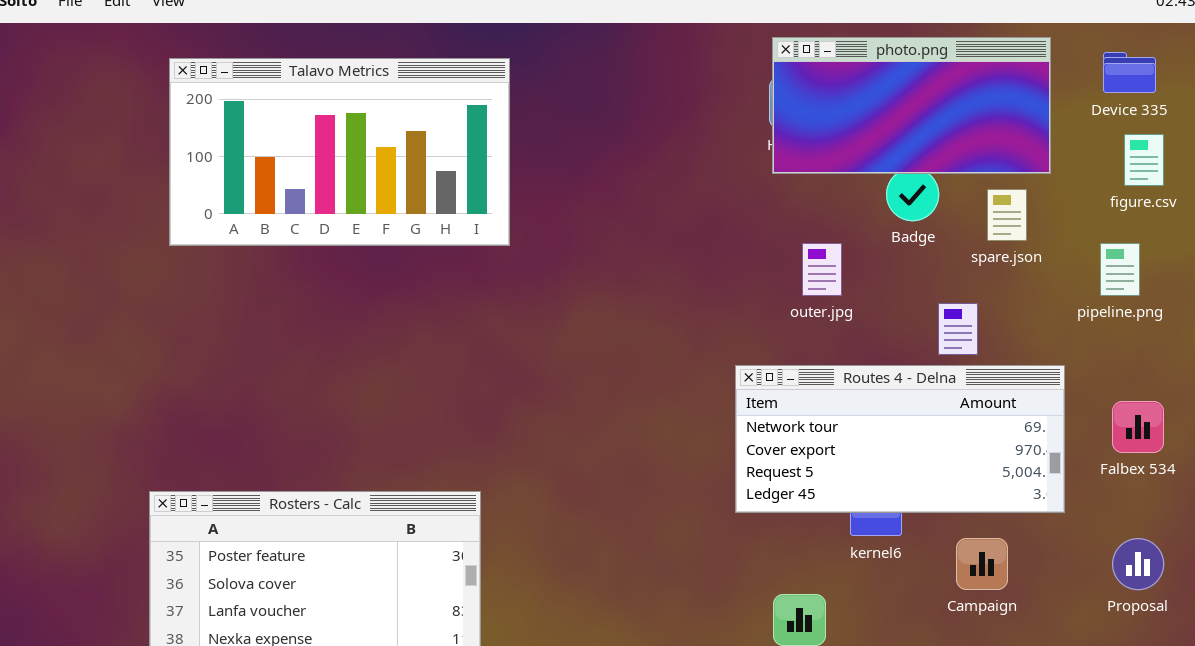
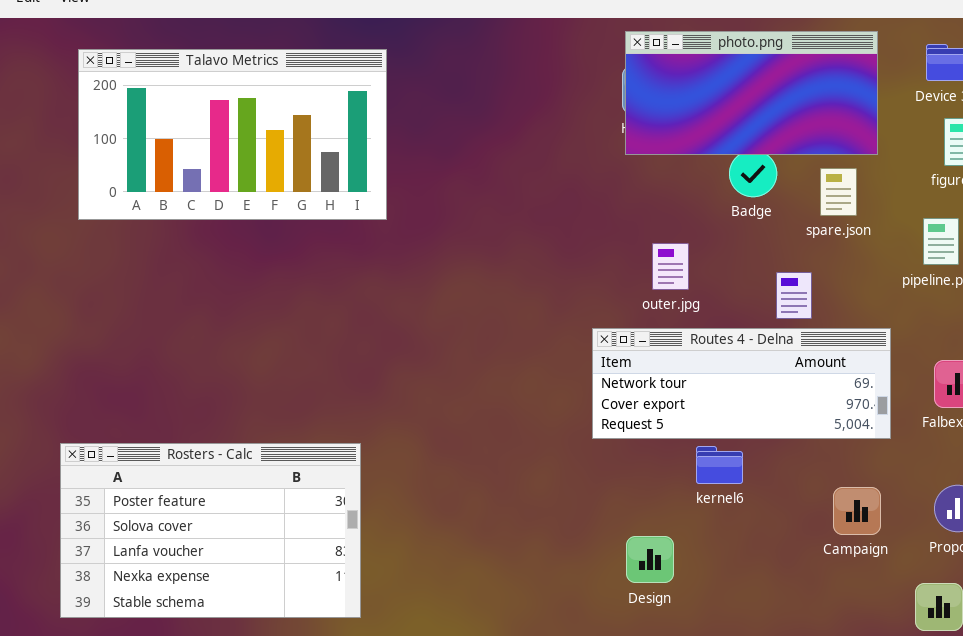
outer.jpg: [802,243,842,296] -> [652,243,689,290], moved
Routes 4 - Delna: [735,365,1065,513] -> [592,328,891,439], resized
Campaign: [956,538,1008,590] -> [833,487,881,535], moved

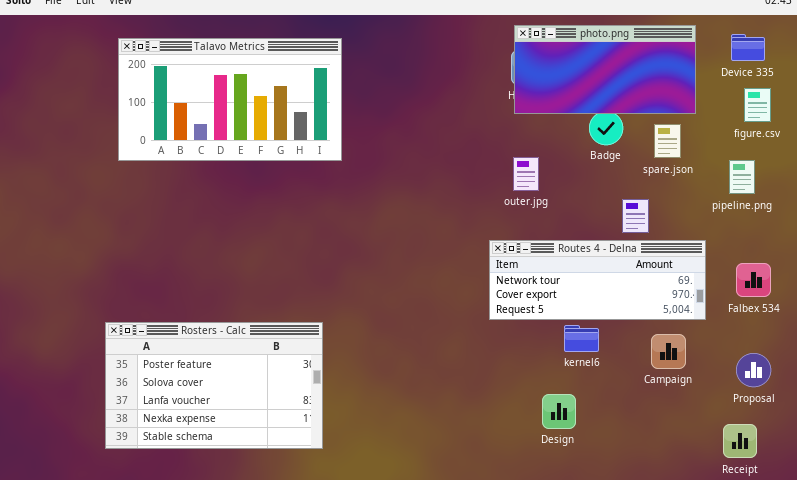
outer.jpg: [652,243,689,290] -> [513,157,539,191], moved
Campaign: [833,487,881,535] -> [651,334,686,369], moved
Design: [626,536,674,583] -> [542,394,576,429], moved

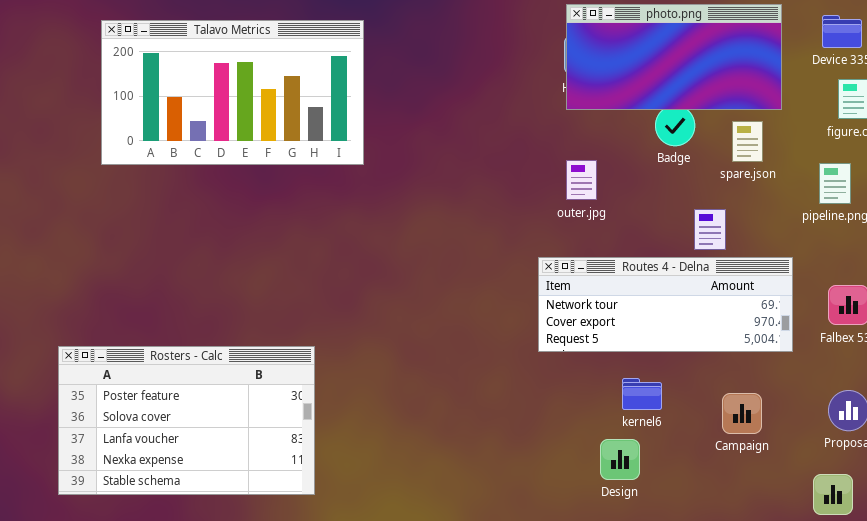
Rosters - Calc: [105,322,323,449] -> [58,346,315,495], moved
kernel6: [564,325,599,352] -> [622,378,662,410], moved
Campaign: [651,334,686,369] -> [722,393,762,434], moved

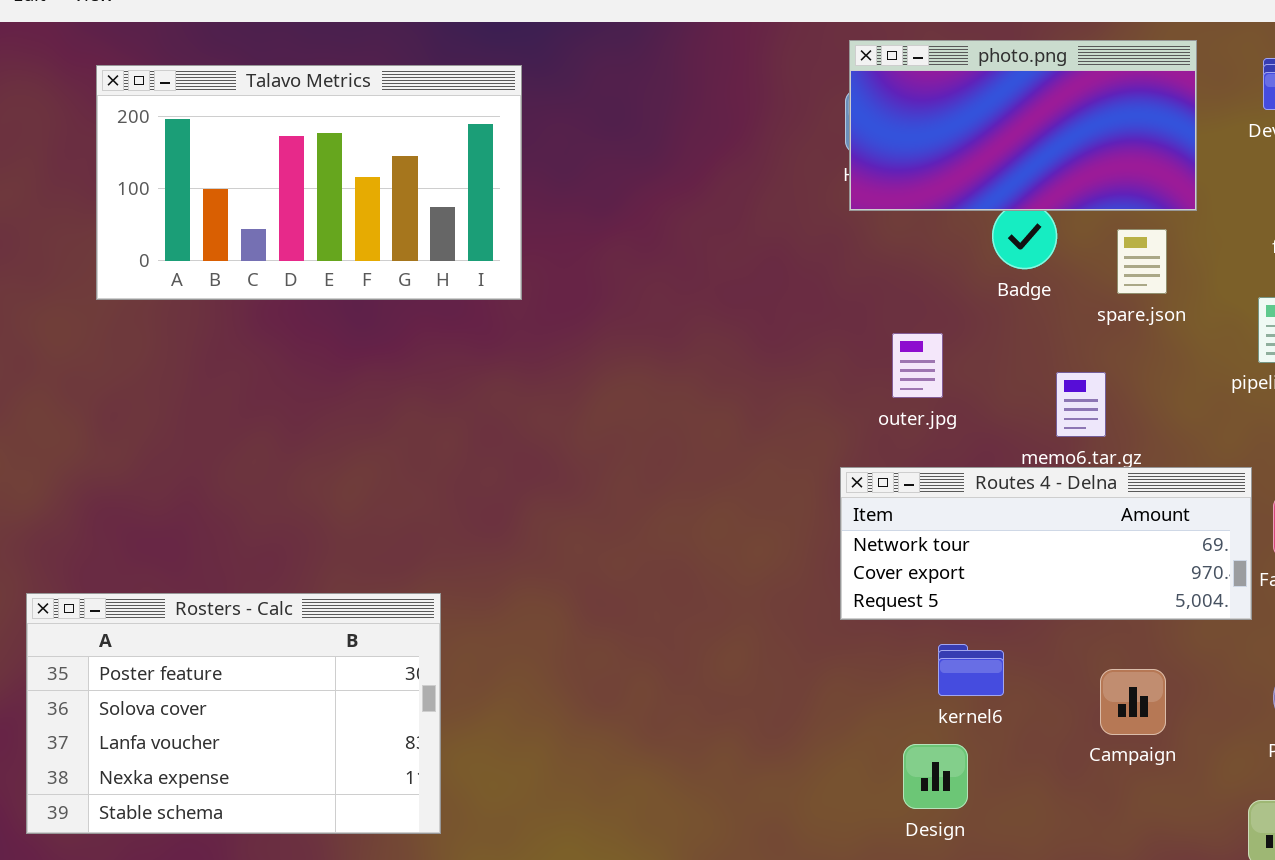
outer.jpg: [566,160,597,200] -> [892,333,943,398], moved
Routes 4 - Delna: [538,257,793,352] -> [840,467,1252,620], moved

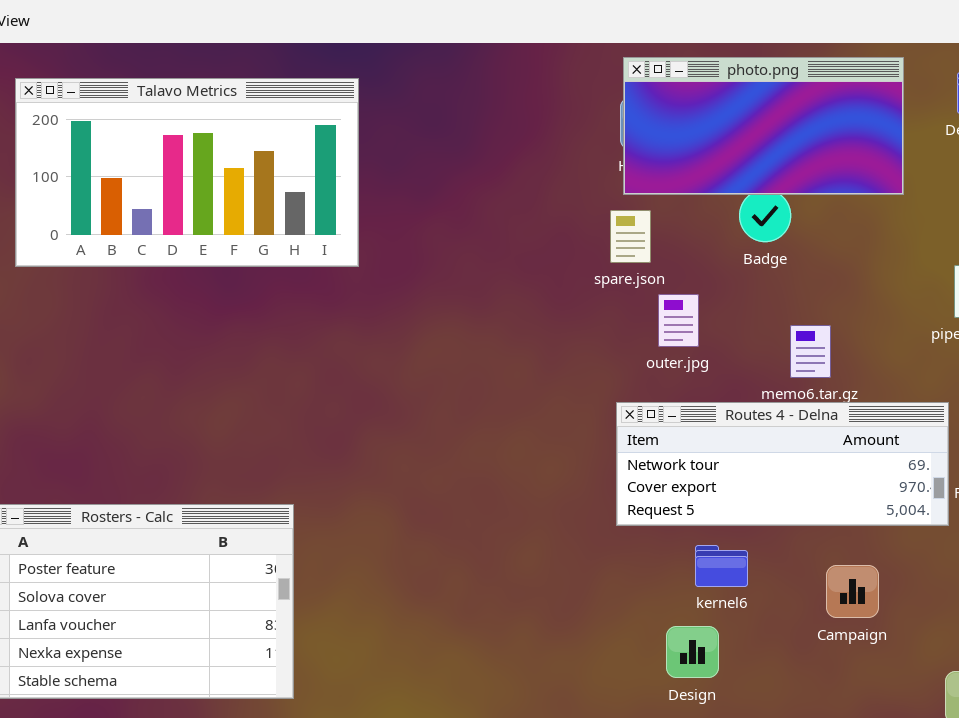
spare.json: [1117,229,1167,294] -> [610,210,651,263], moved

